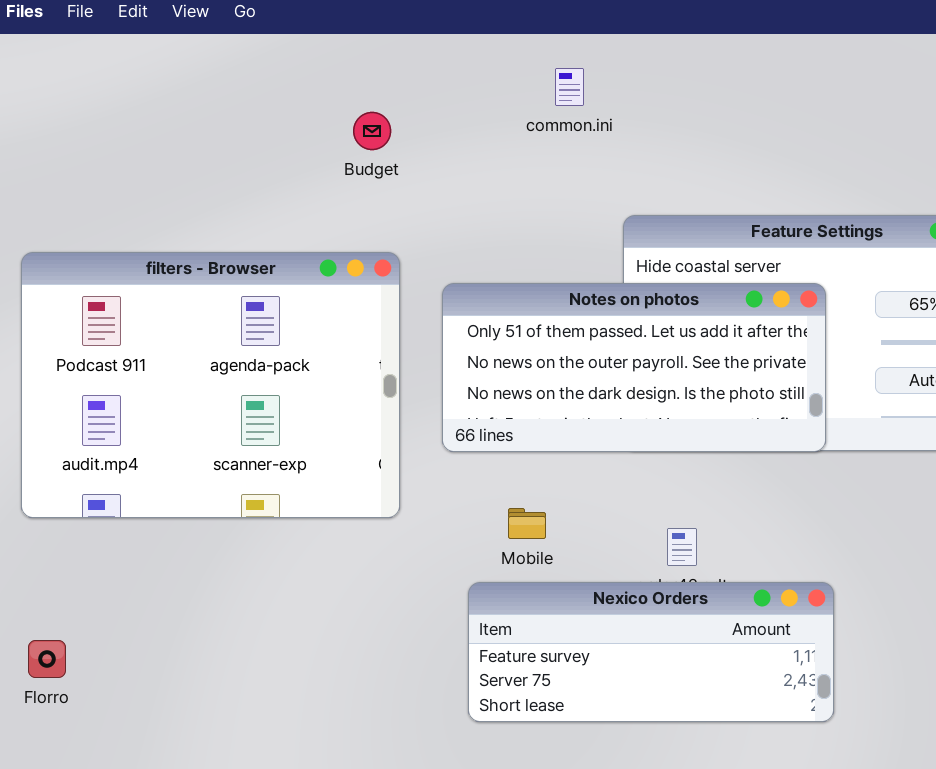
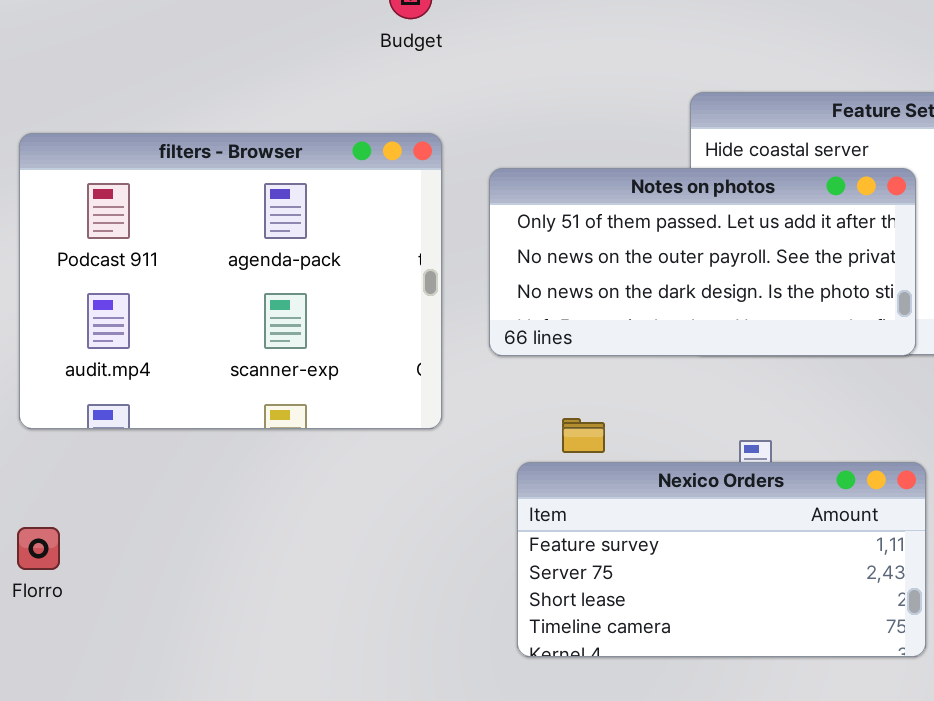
Nexico Orders: [468,582,834,722] -> [517,462,926,657], resized
Florro: [28,640,66,678] -> [17,527,60,570], moved

